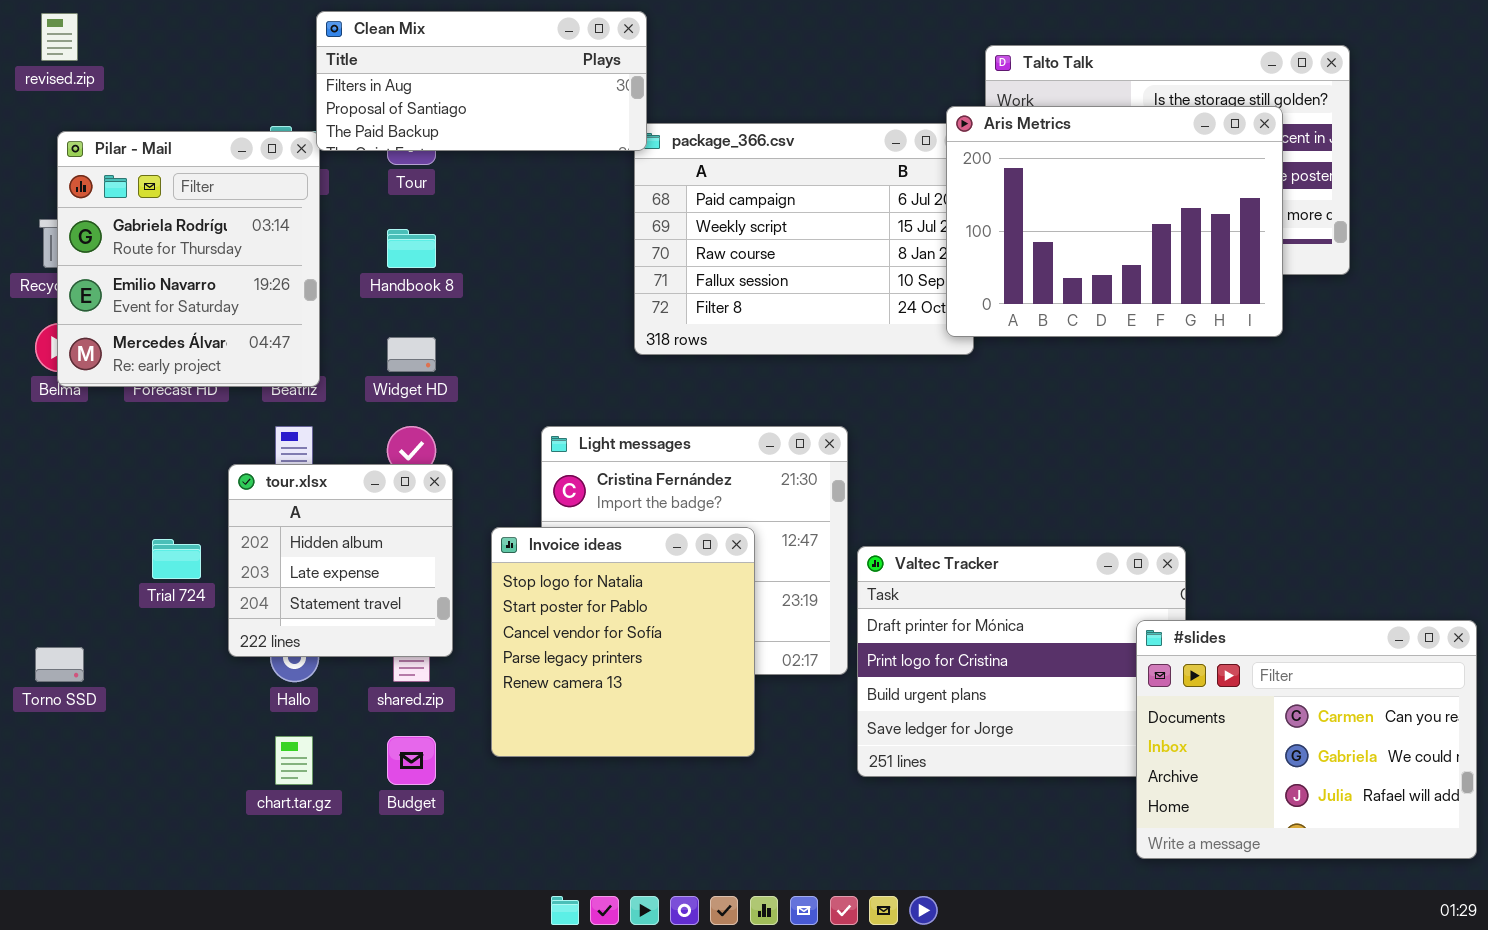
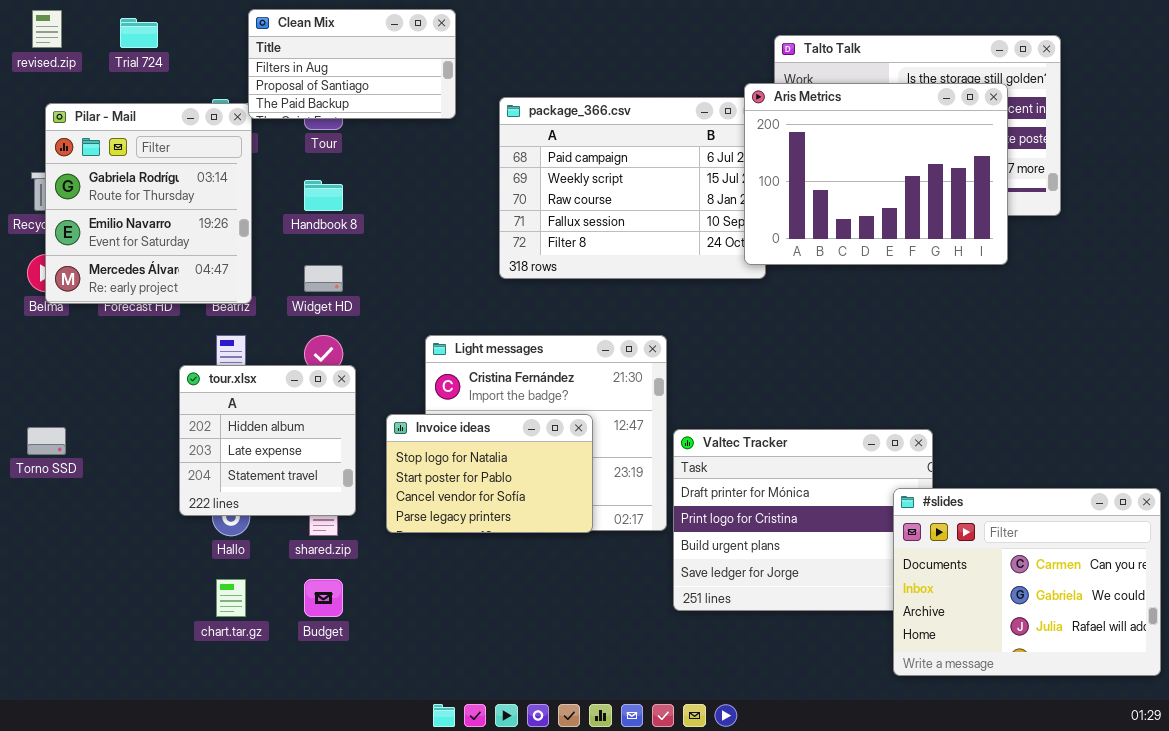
Clean Mix: [316,11,647,151] -> [248,9,456,119], resized
Invoice ideas: [491,527,755,757] -> [386,414,593,533], resized
Trial 724: [152,539,201,579] -> [120,18,158,48], moved
Torno SSD: [35,647,84,682] -> [27,427,66,455], moved

